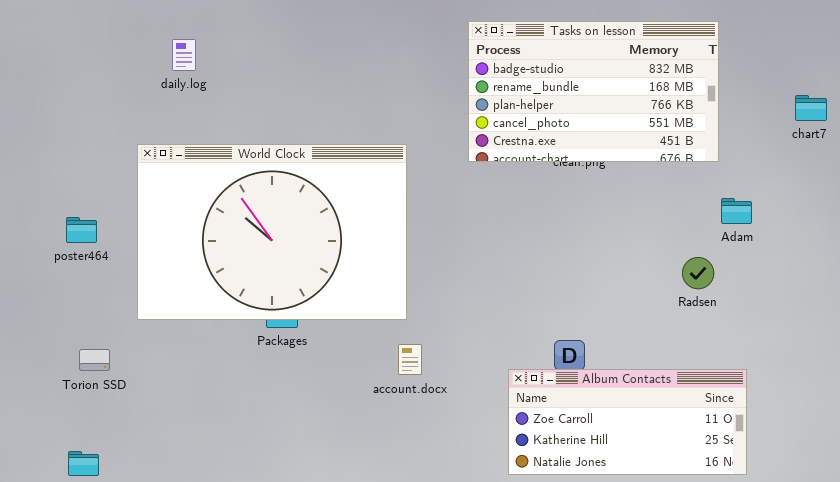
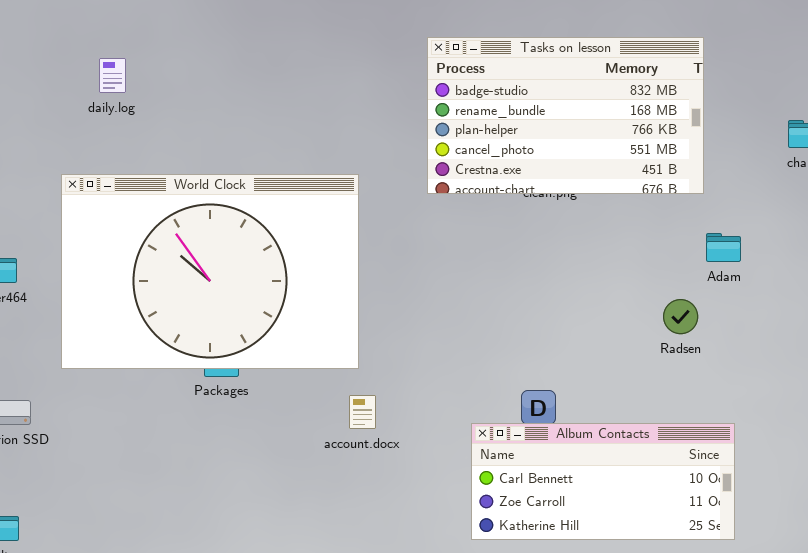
Album Contacts: [508,369,747,475] -> [471,423,735,540], scrolled up 1 row

